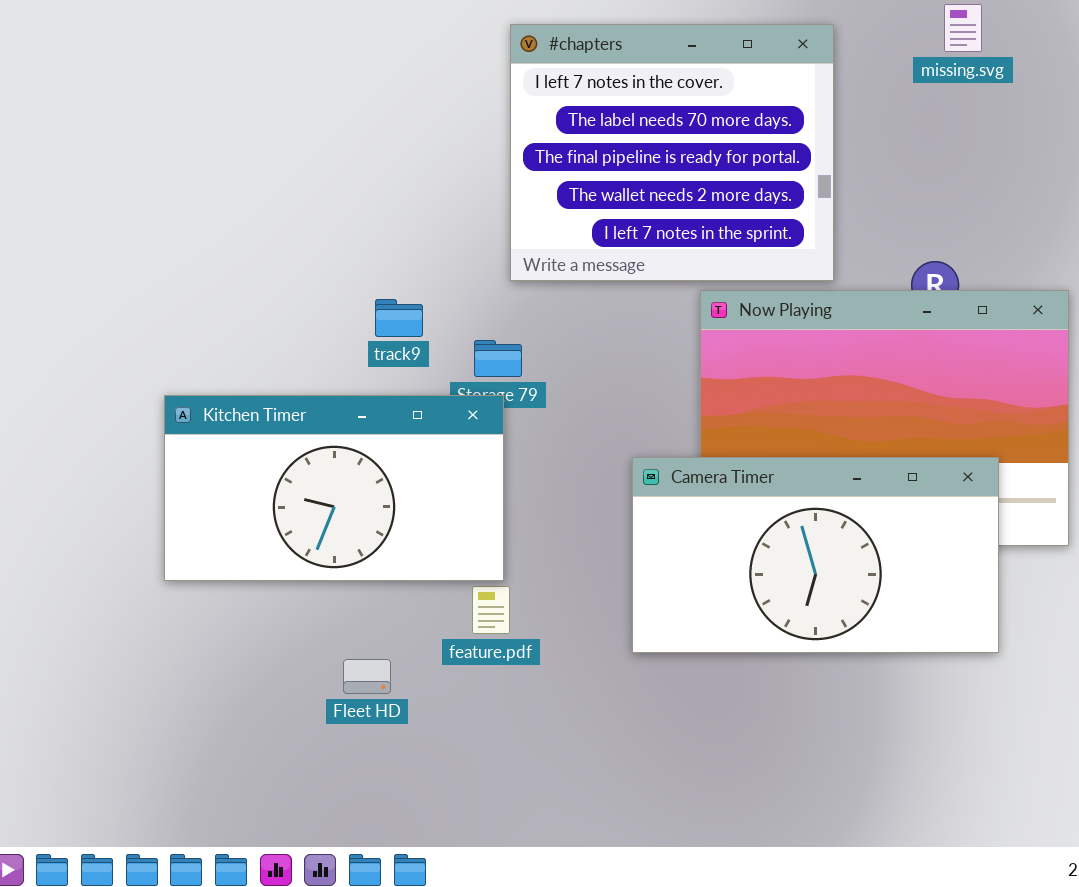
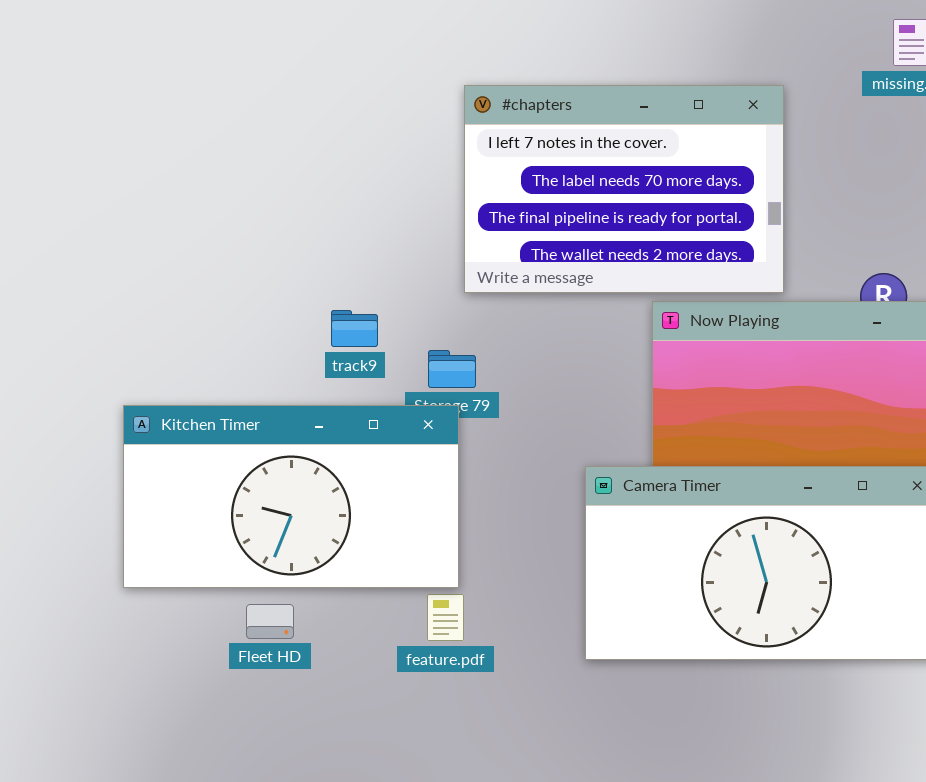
#chapters: [510,24,834,281] -> [464,85,784,293], resized
Fleet HD: [343,659,391,694] -> [246,604,294,639], moved

